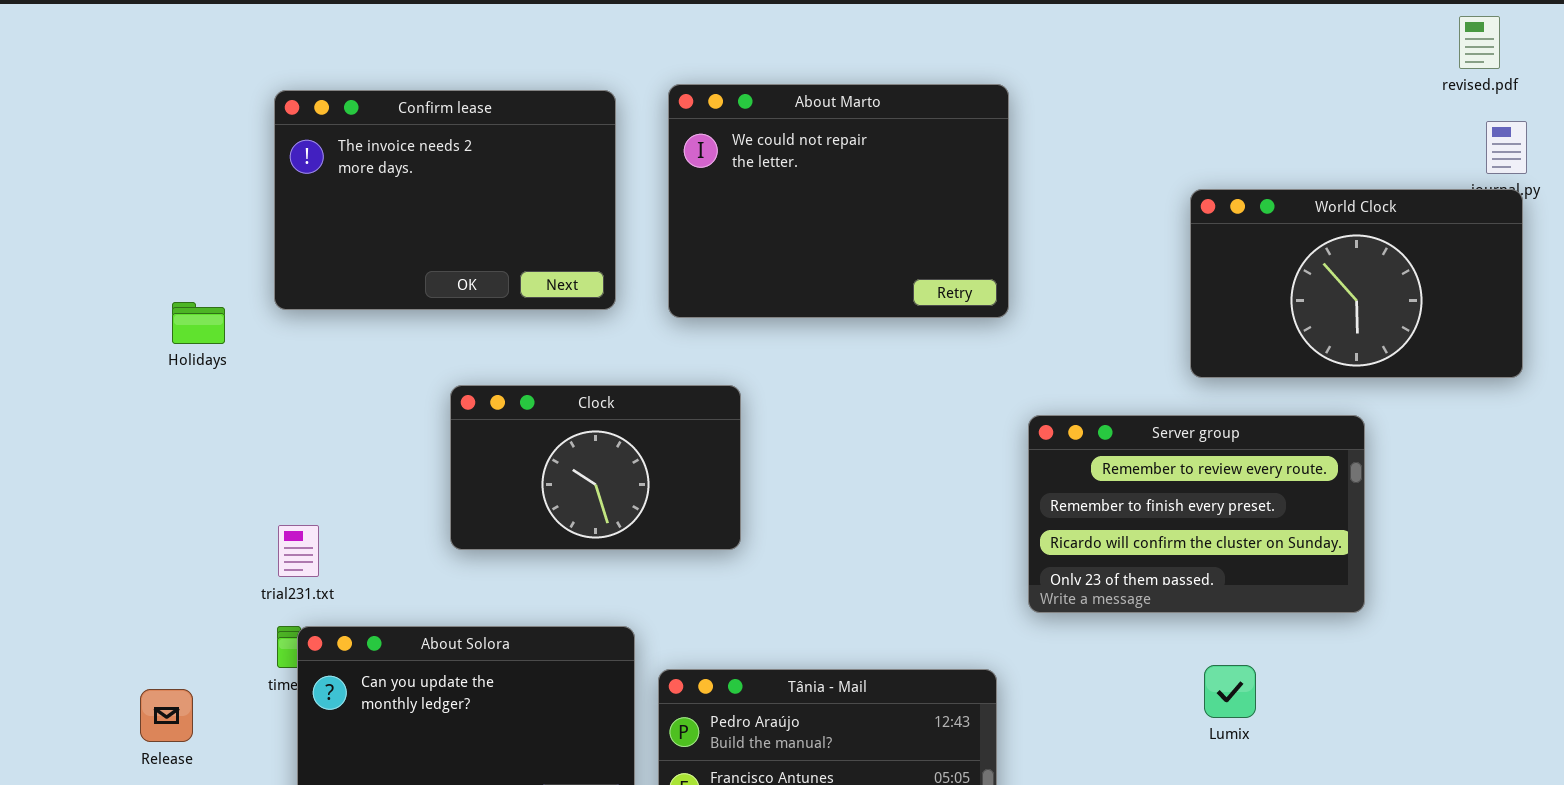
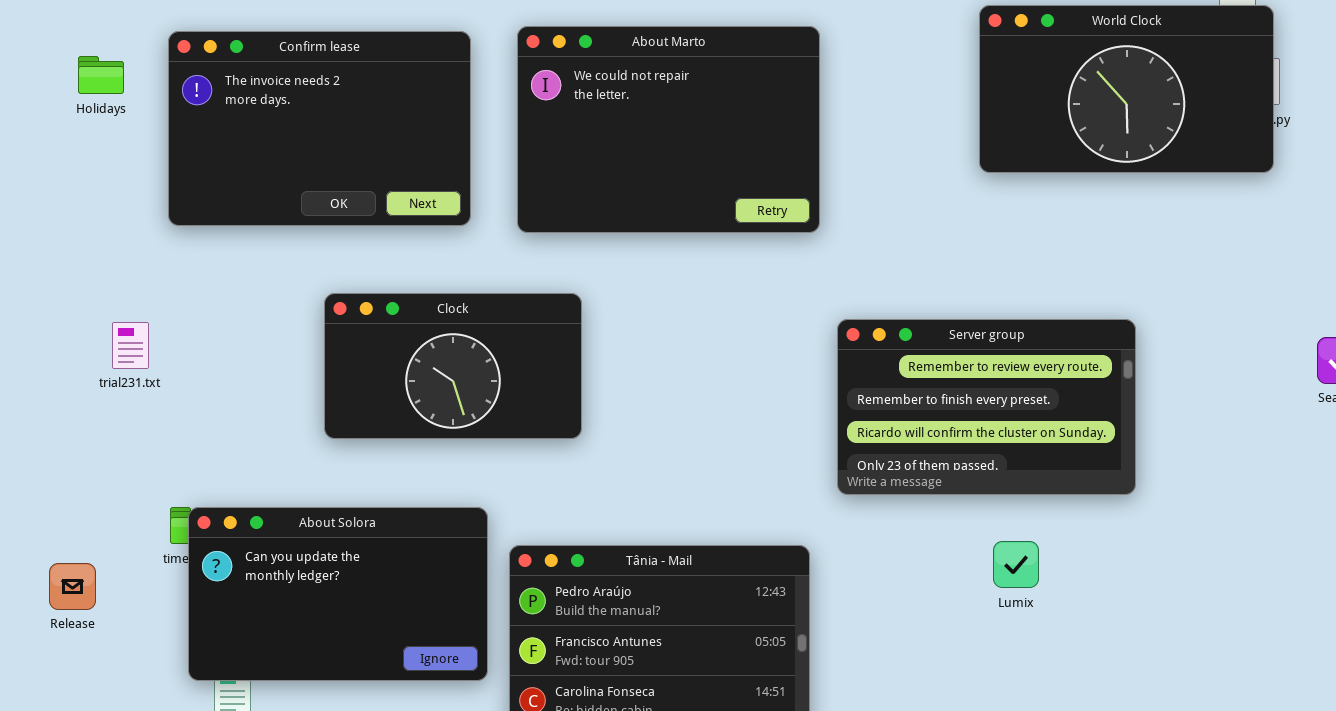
World Clock: [1190,189,1523,378] -> [979,5,1274,173], moved
Holidays: [172,302,225,344] -> [78,56,124,94], moved
trial231.txt: [278,525,319,577] -> [112,322,149,369], moved

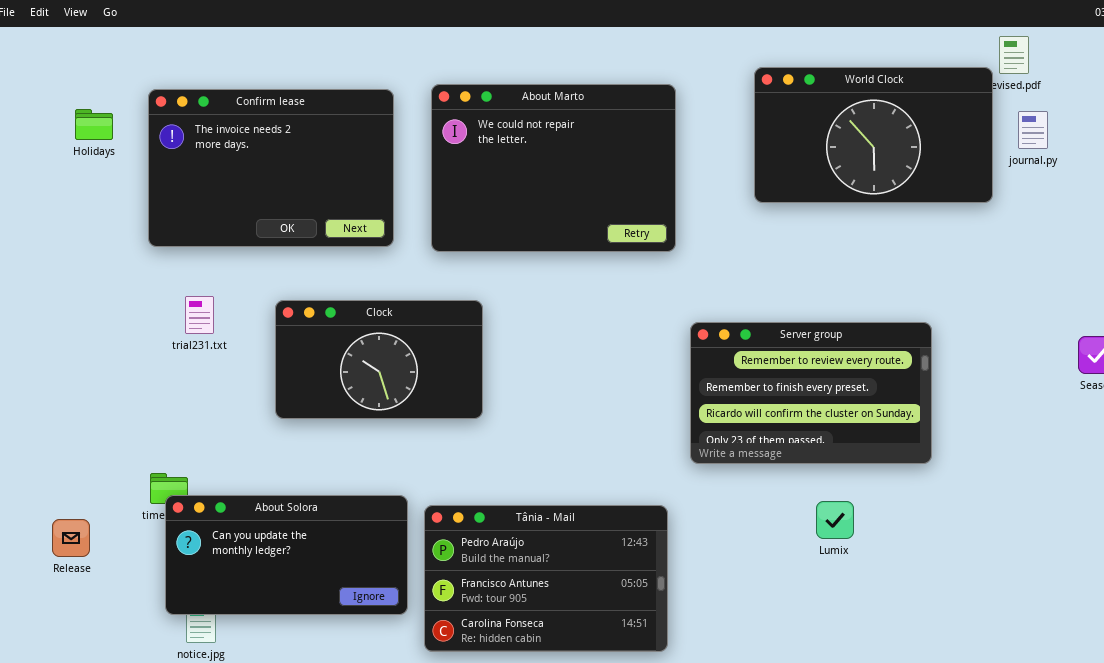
World Clock: [979,5,1274,173] -> [754,67,993,203], moved
trial231.txt: [112,322,149,369] -> [185,296,214,334], moved
About Solora: [188,507,488,681] -> [165,495,408,615], resized

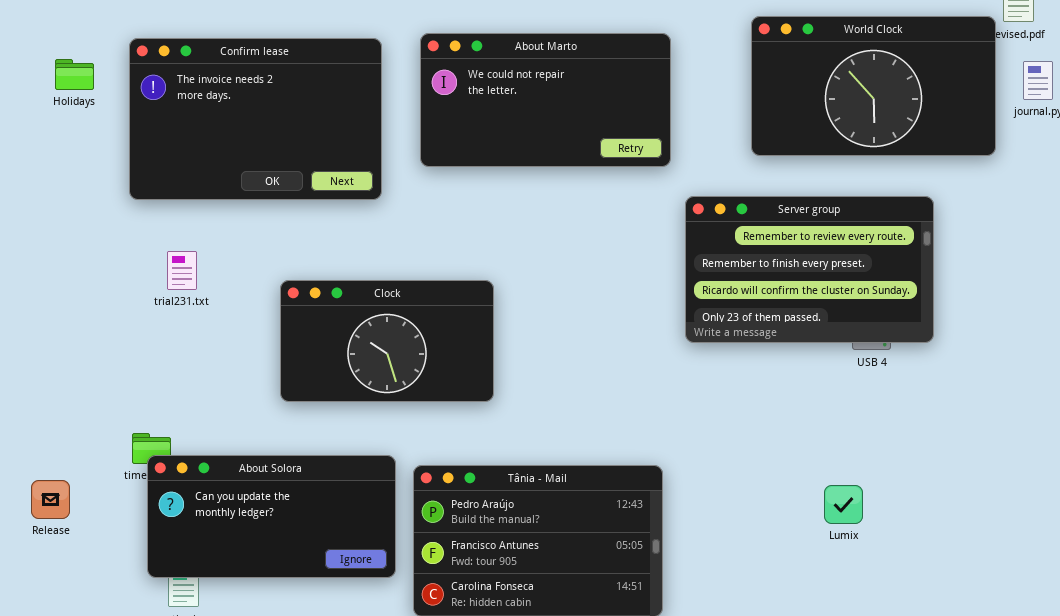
About Marto: [431,84,676,252] -> [420,33,671,167], resized
Clock: [275,300,483,419] -> [280,280,494,402], moved
Server group: [690,322,932,464] -> [685,196,934,343], moved
Lumix: [816,501,854,539] -> [824,485,863,524], moved

